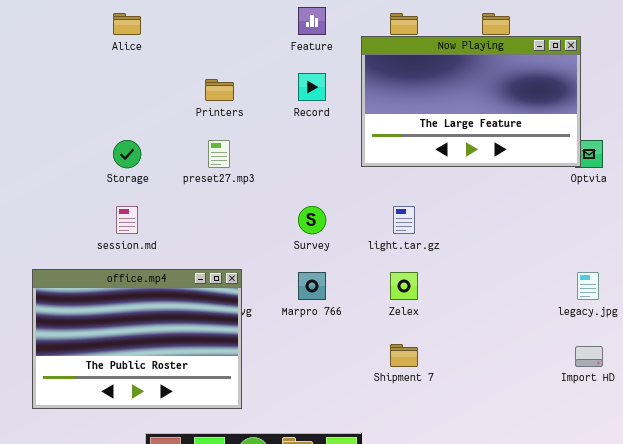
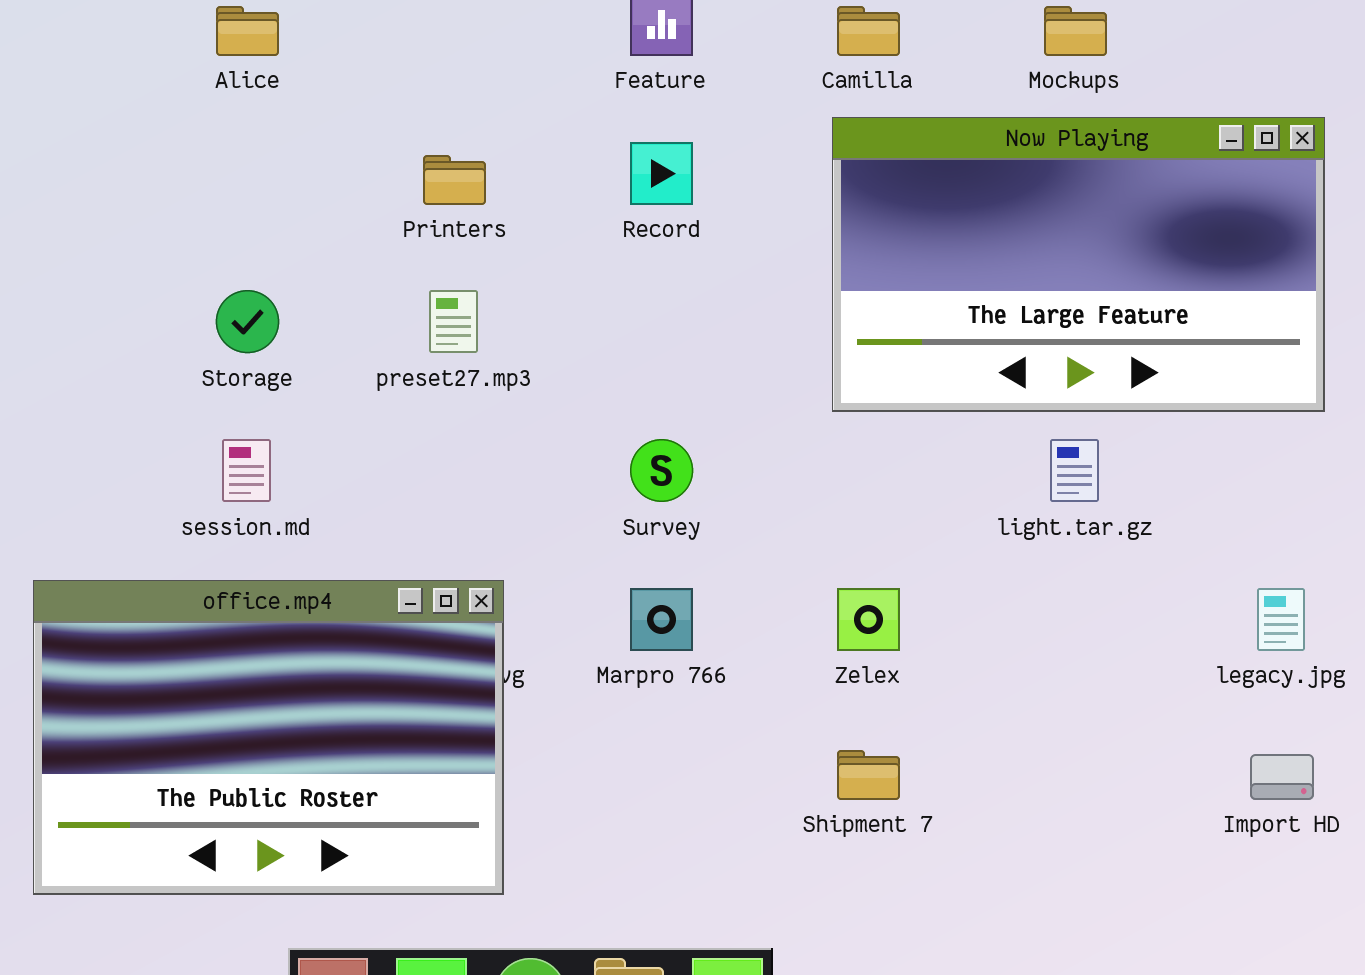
Now Playing: [361,36,581,167] -> [832,117,1325,412], moved
light.tar.gz: [393,206,415,234] -> [1050,439,1099,502], moved

